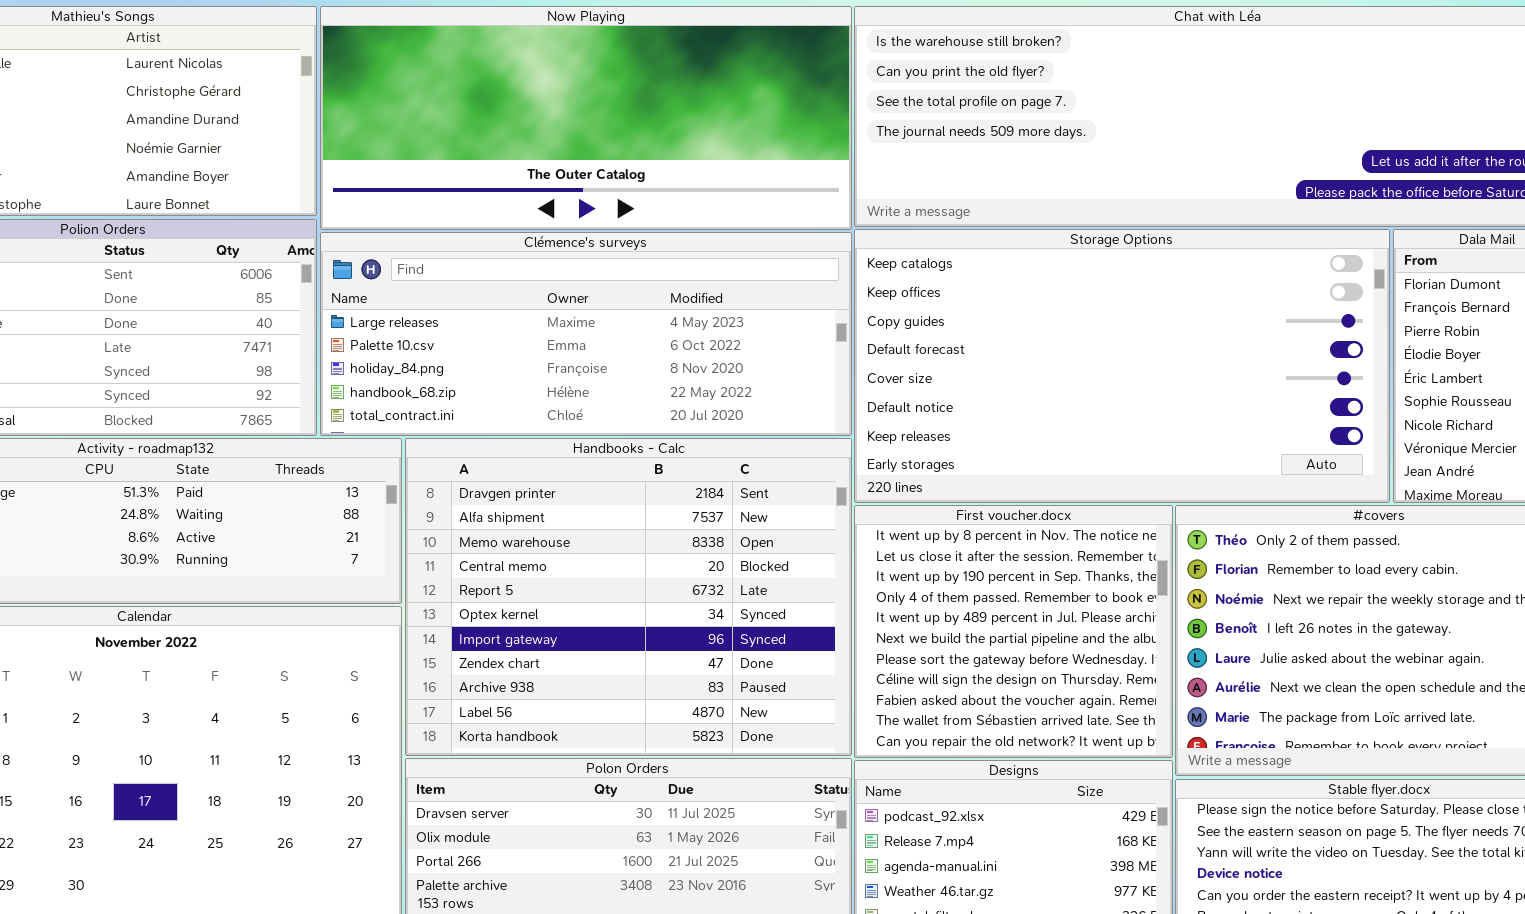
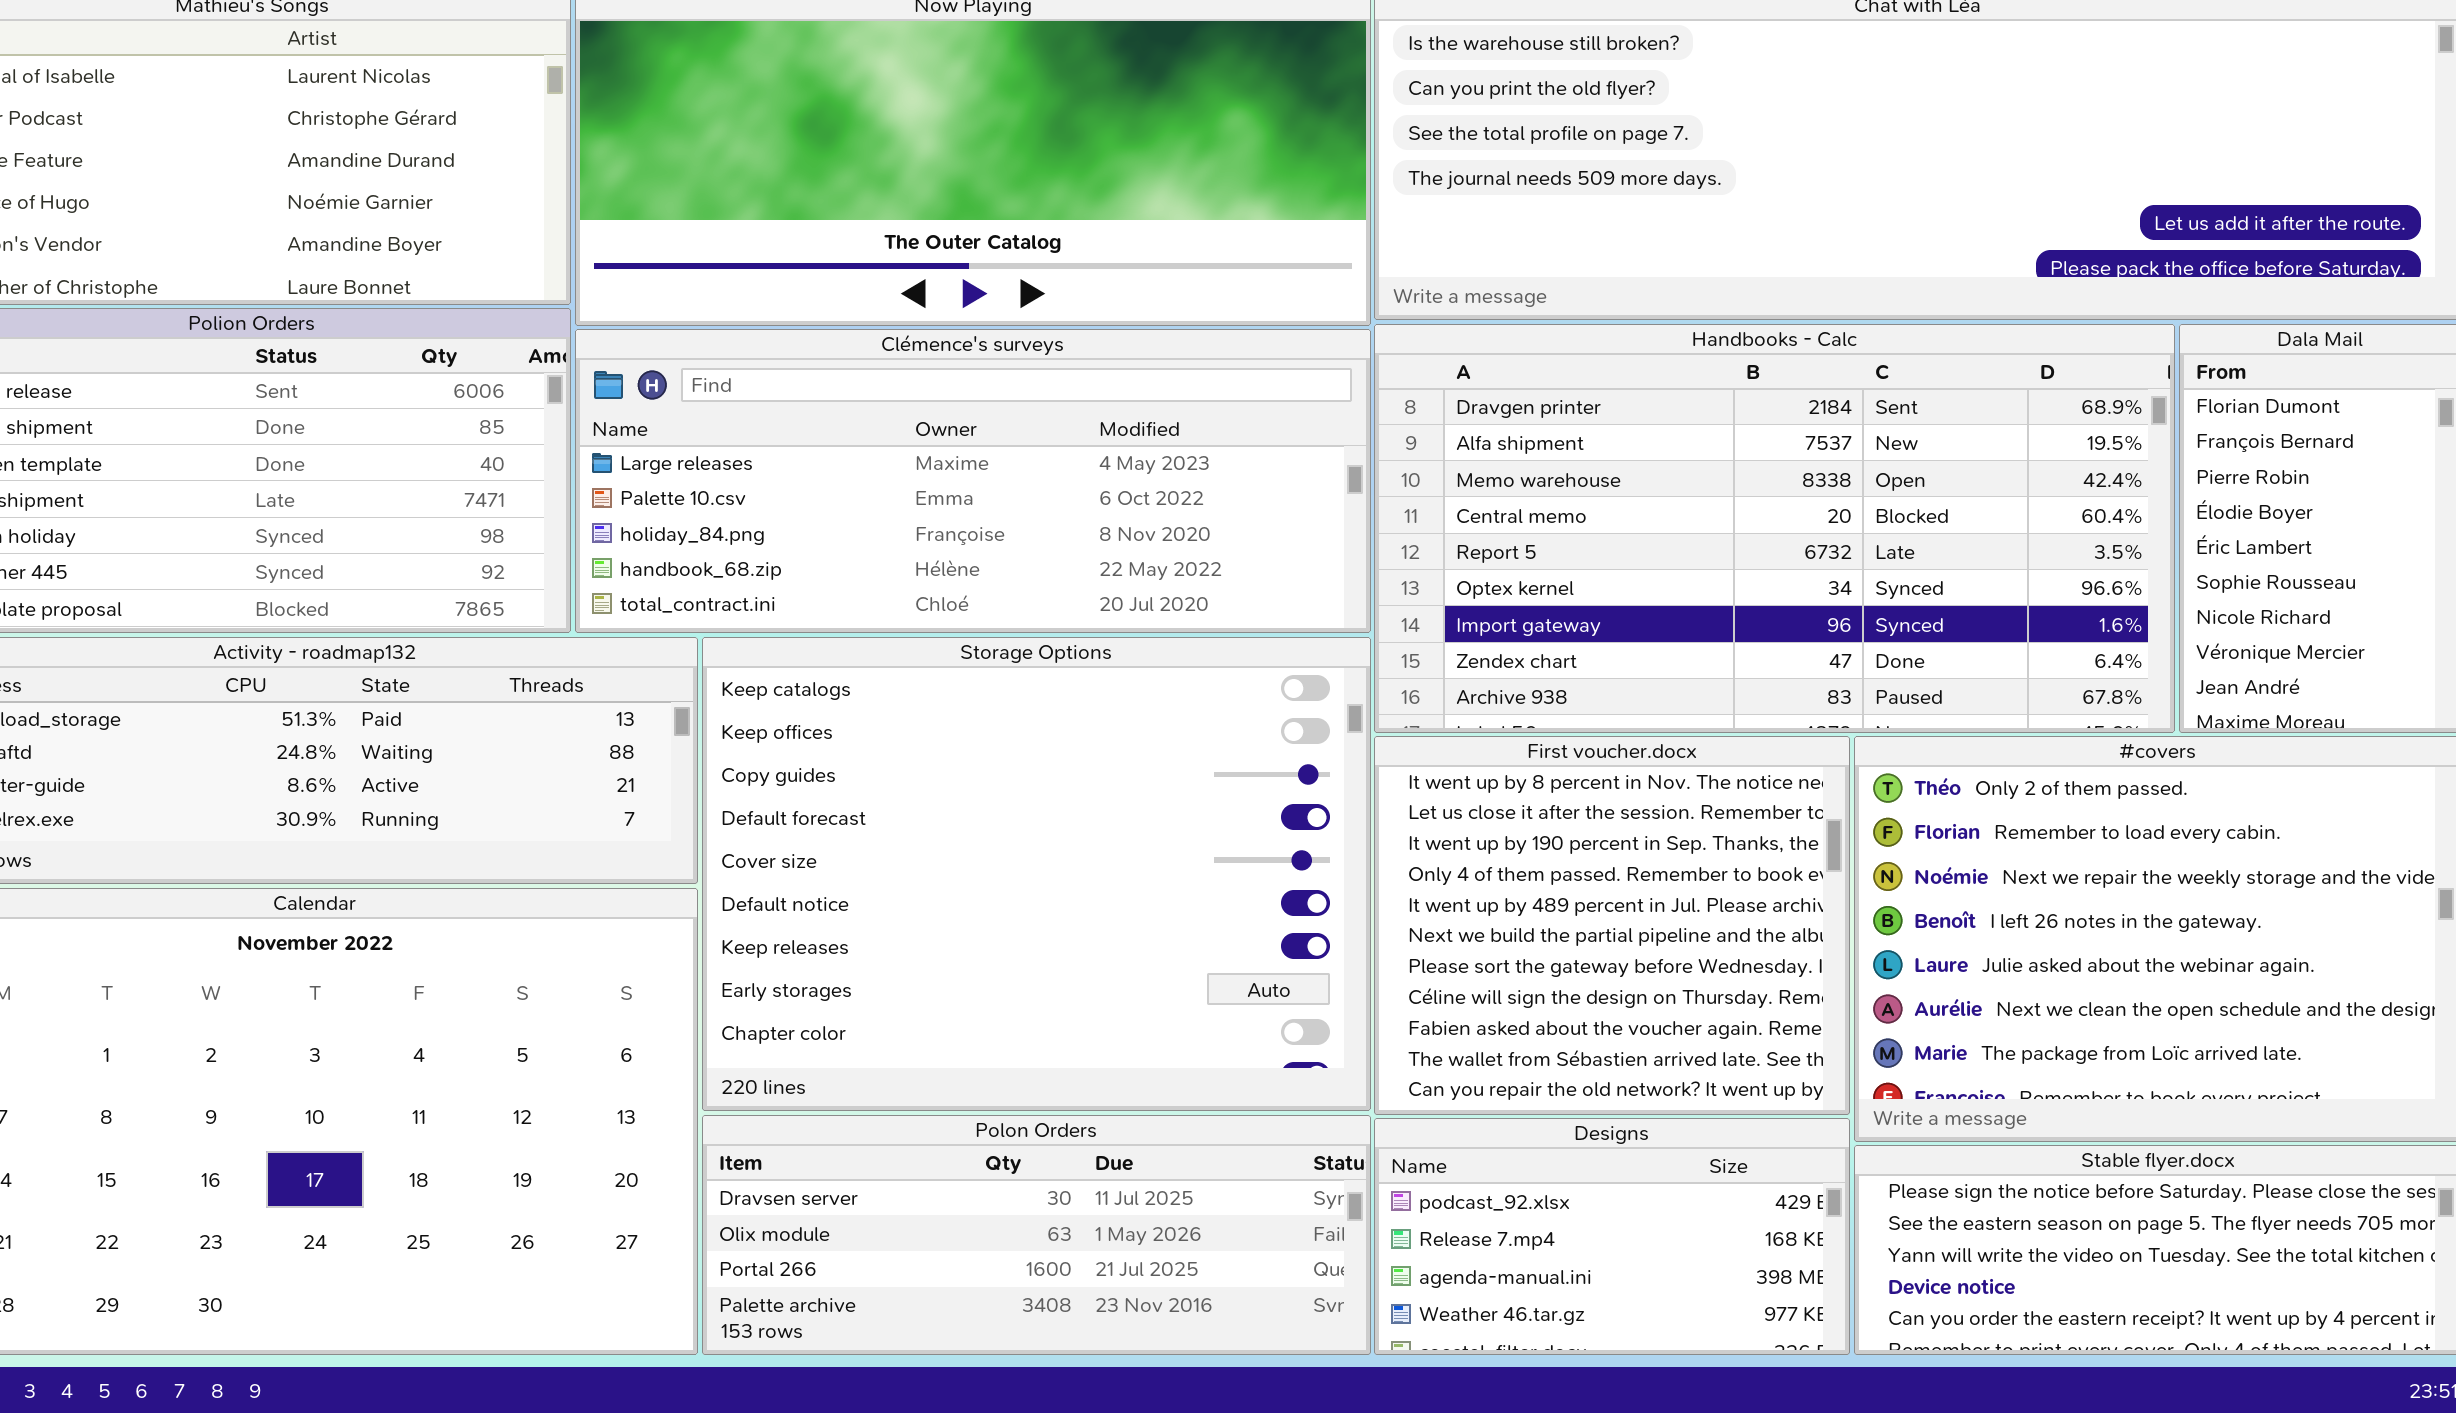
Storage Options: [854,229,1390,503] -> [702,637,1371,1111], moved, resized
Handbooks - Calc: [405,438,852,756] -> [1374,324,2175,733], moved, resized

